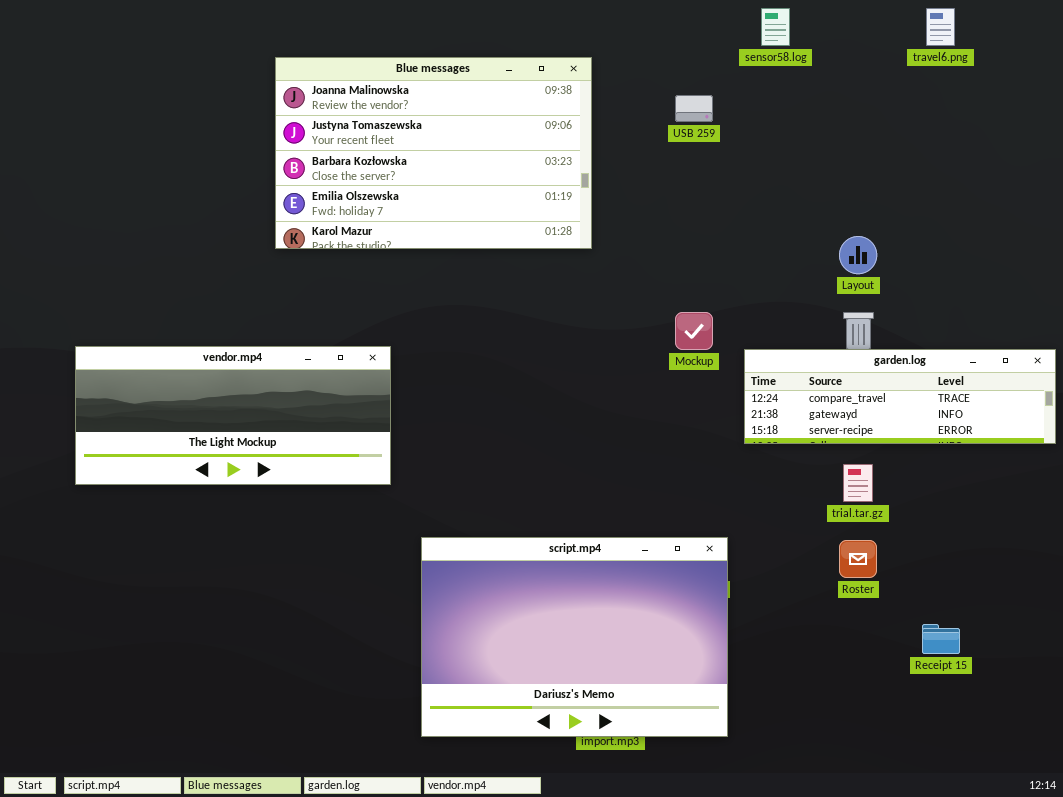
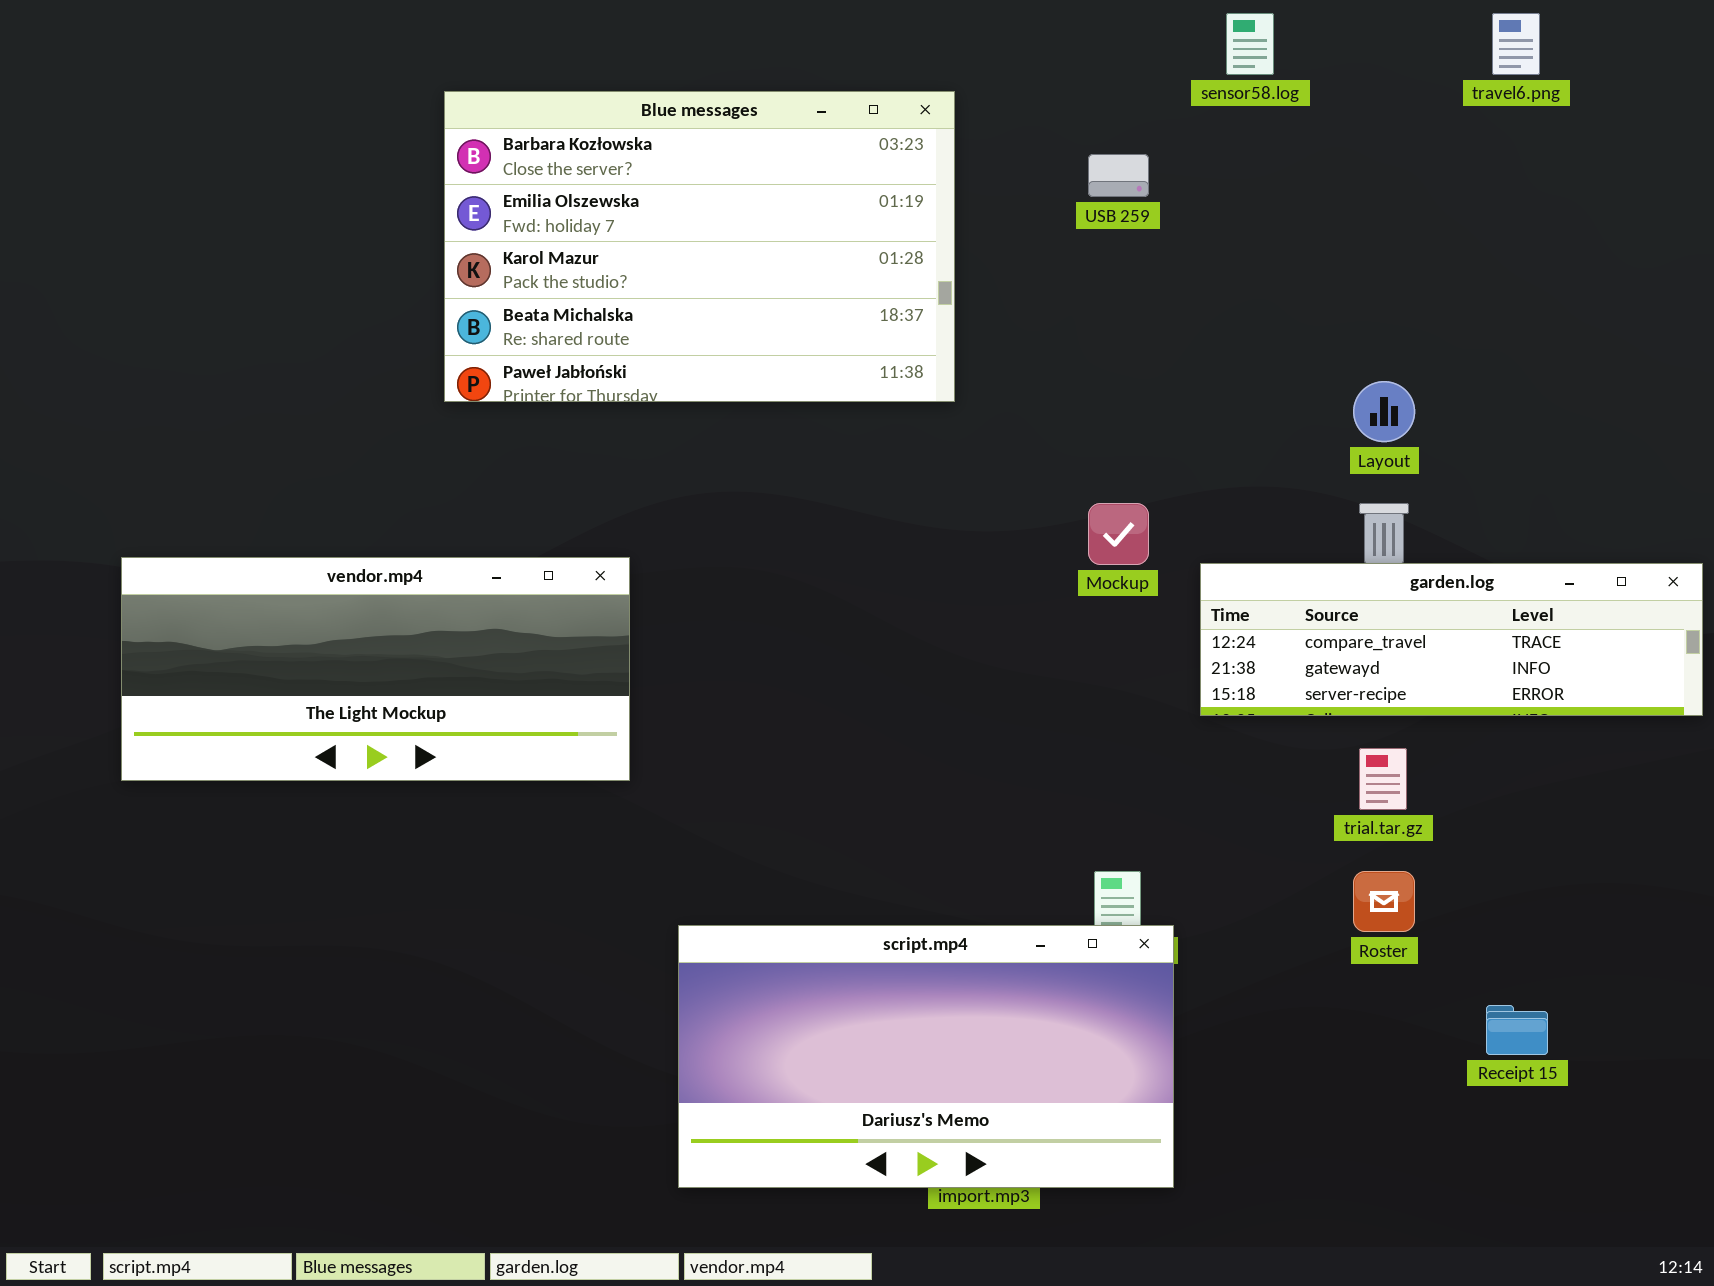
Blue messages: [275,57,592,249] -> [444,91,955,402], scrolled down 2 rows
script.mp4: [421,537,728,737] -> [678,925,1174,1188], resized

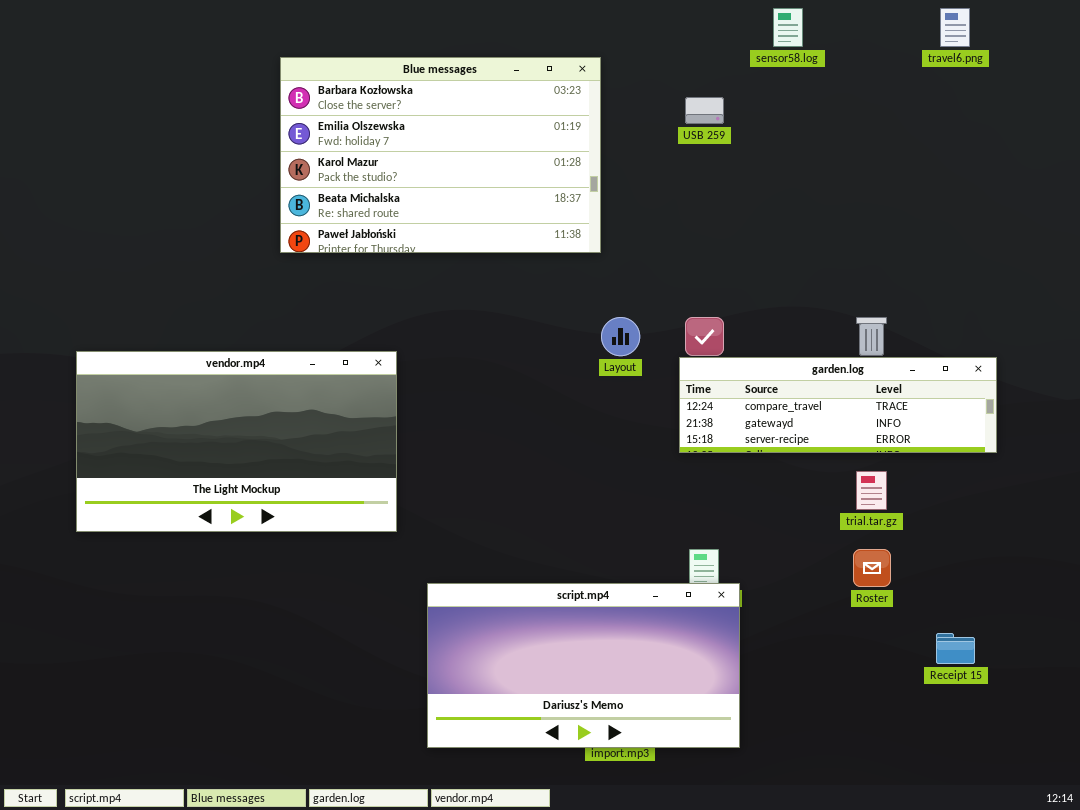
Layout: [1353,381,1415,442] -> [601,317,640,356], moved
vendor.mp4: [121,557,630,781] -> [76,351,397,532], resized
garden.log: [1200,563,1703,716] -> [679,357,997,453], moved

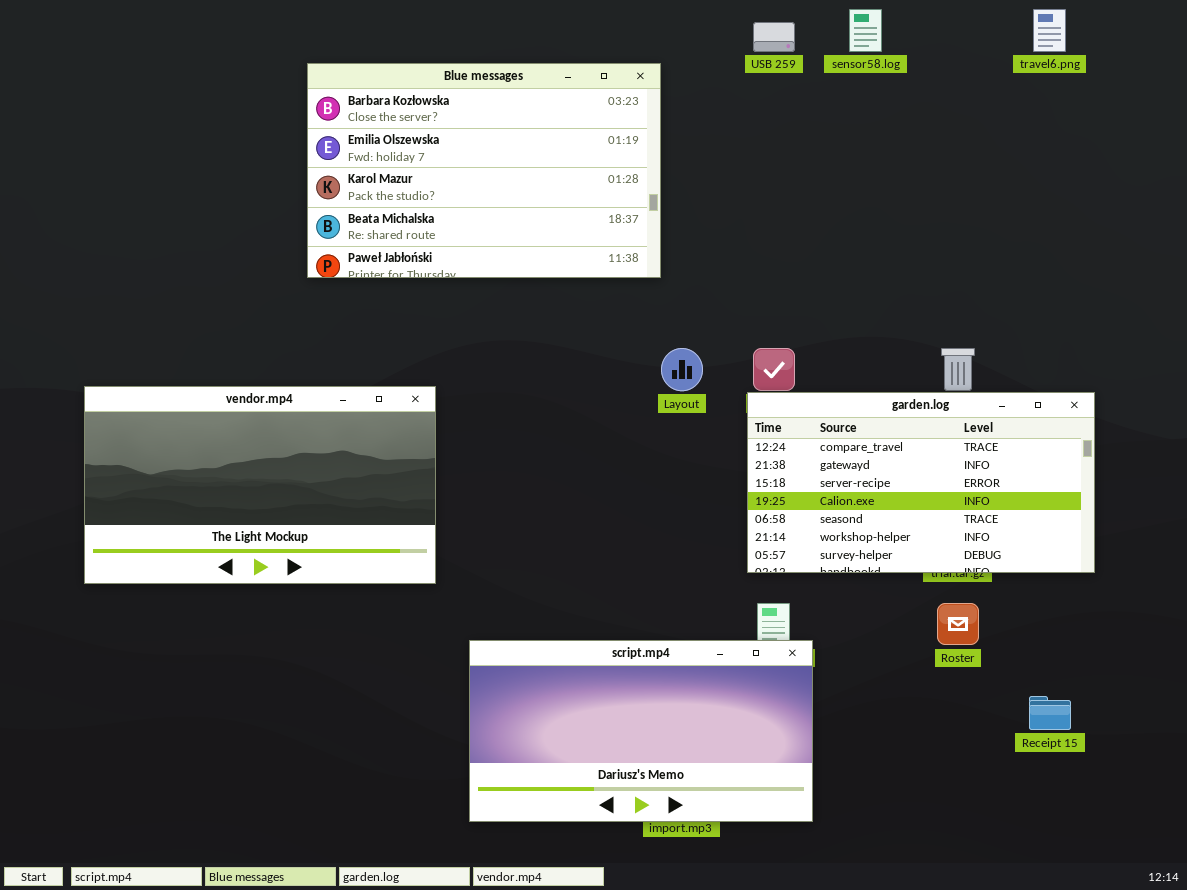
USB 259: [685,97,724,124] -> [753,22,795,52], moved
garden.log: [679,357,997,453] -> [747,392,1095,573], resized

